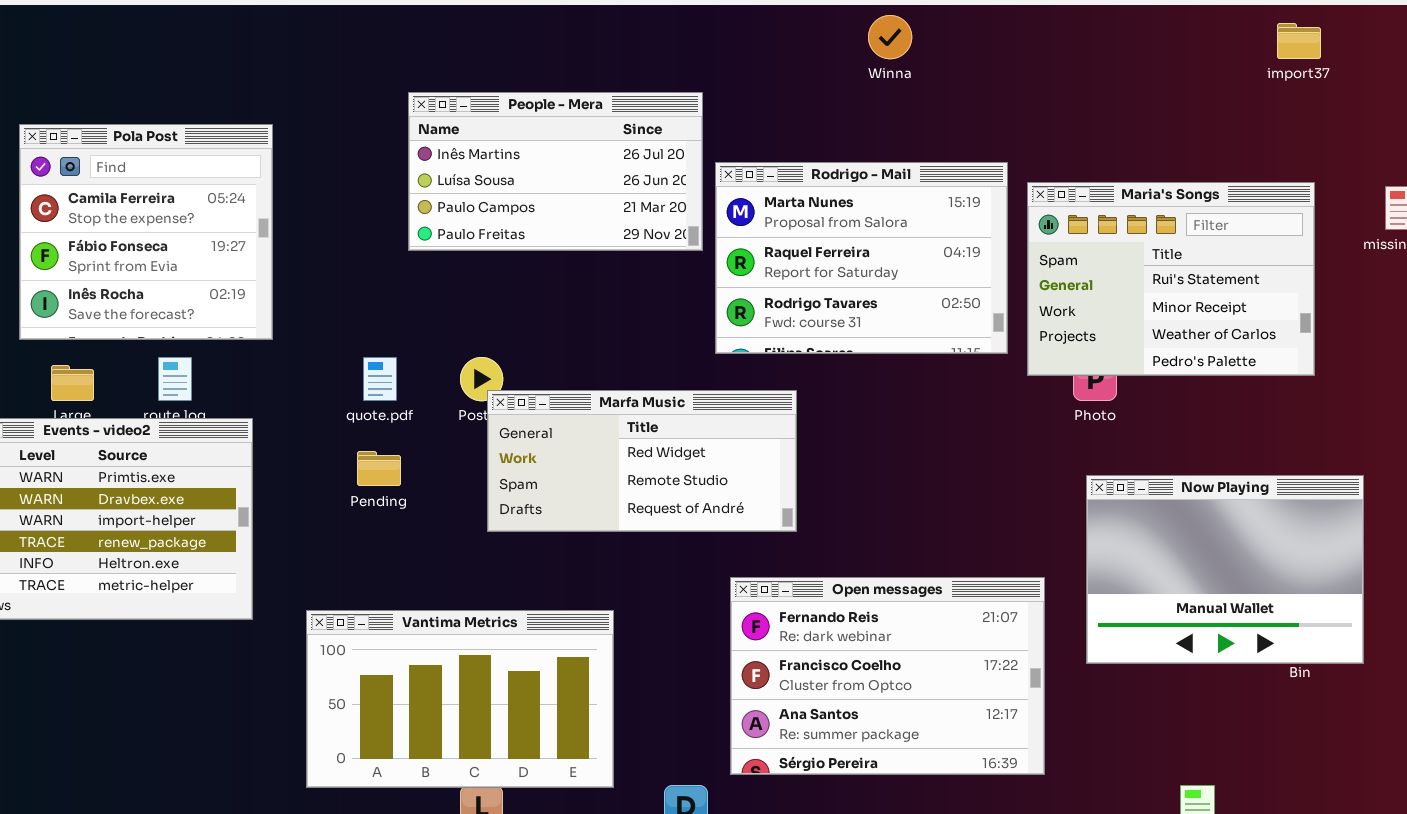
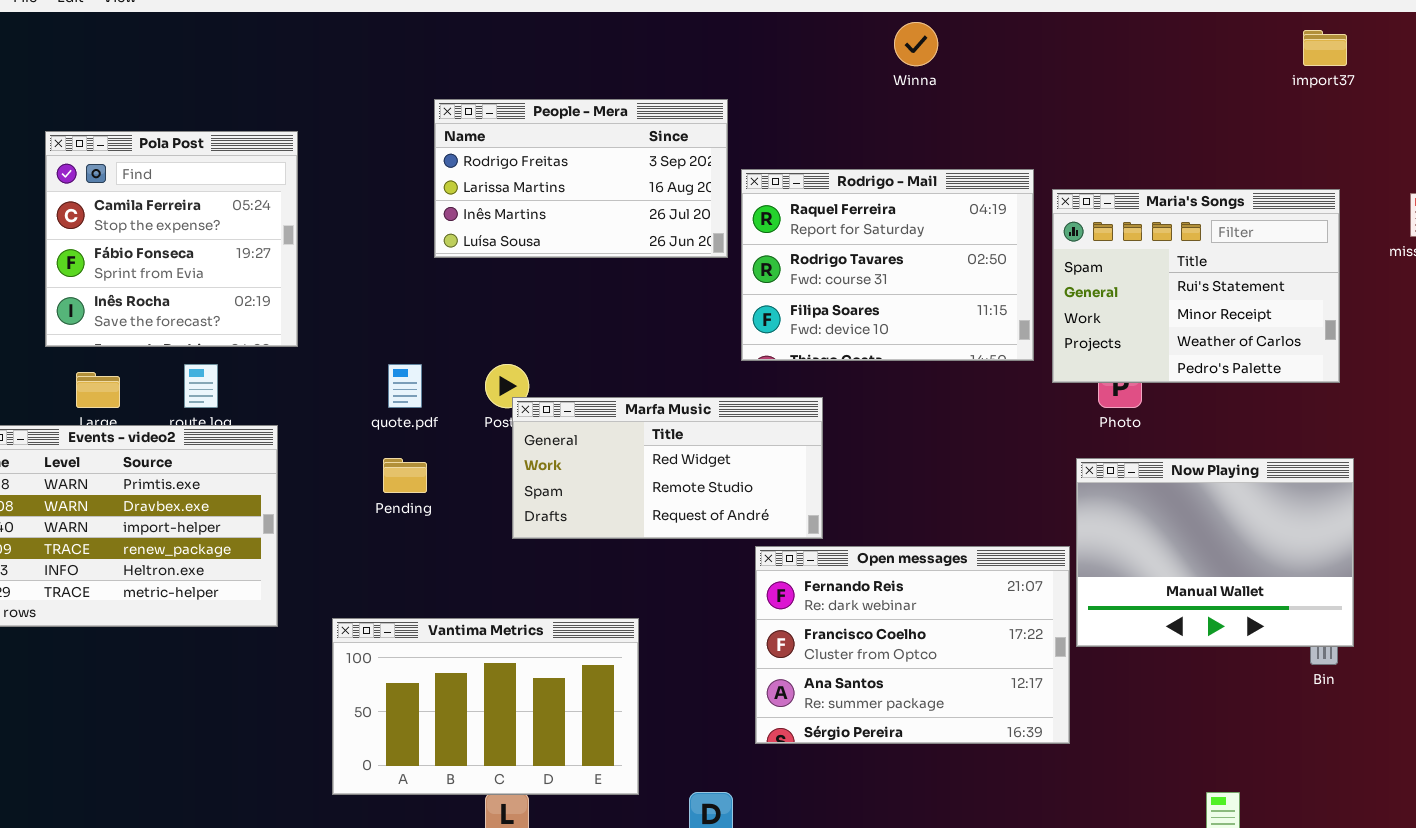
People - Mera: [408,92,703,251] -> [434,99,728,258], scrolled up 2 rows
Rodrigo - Mail: [715,162,1008,354] -> [741,169,1034,361], scrolled down 1 row
Now Playing: [1086,475,1364,664] -> [1076,458,1354,647], moved
Open messages: [730,577,1045,775] -> [755,546,1070,744], moved

